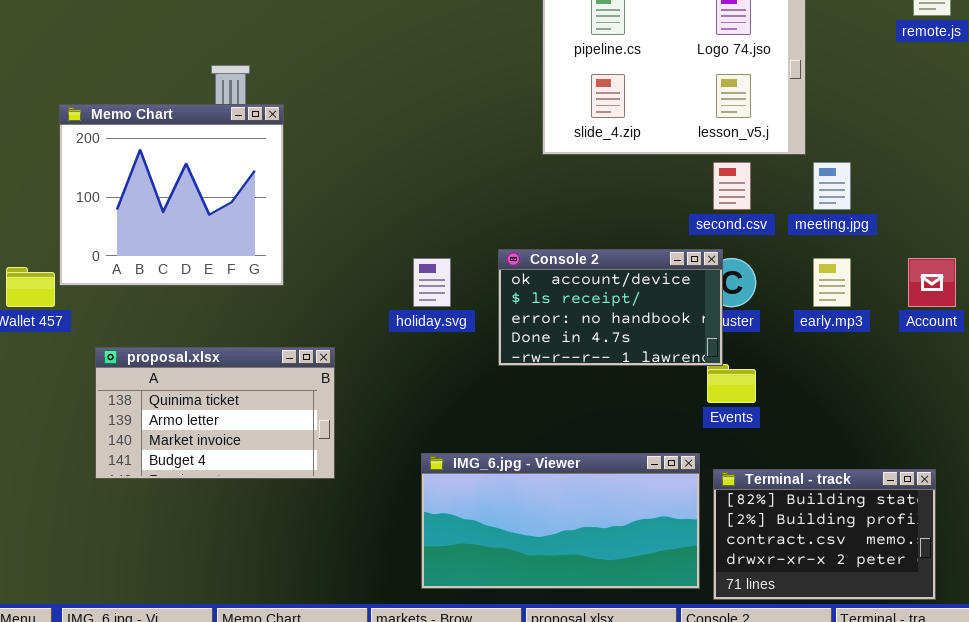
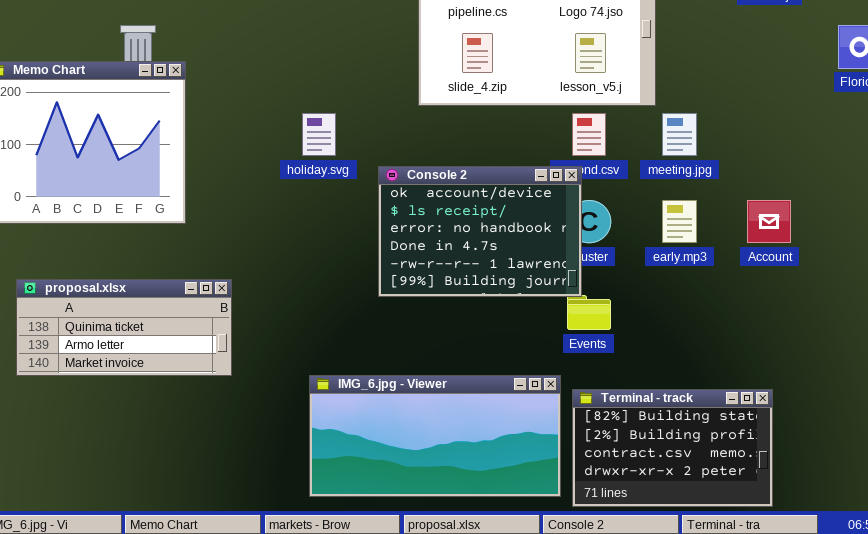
Console 2: [498,249,723,366] -> [378,166,582,297], resized
holiday.svg: [413,258,451,307] -> [302,113,336,156], moved
proposal.xlsx: [95,347,335,479] -> [16,279,232,376], resized

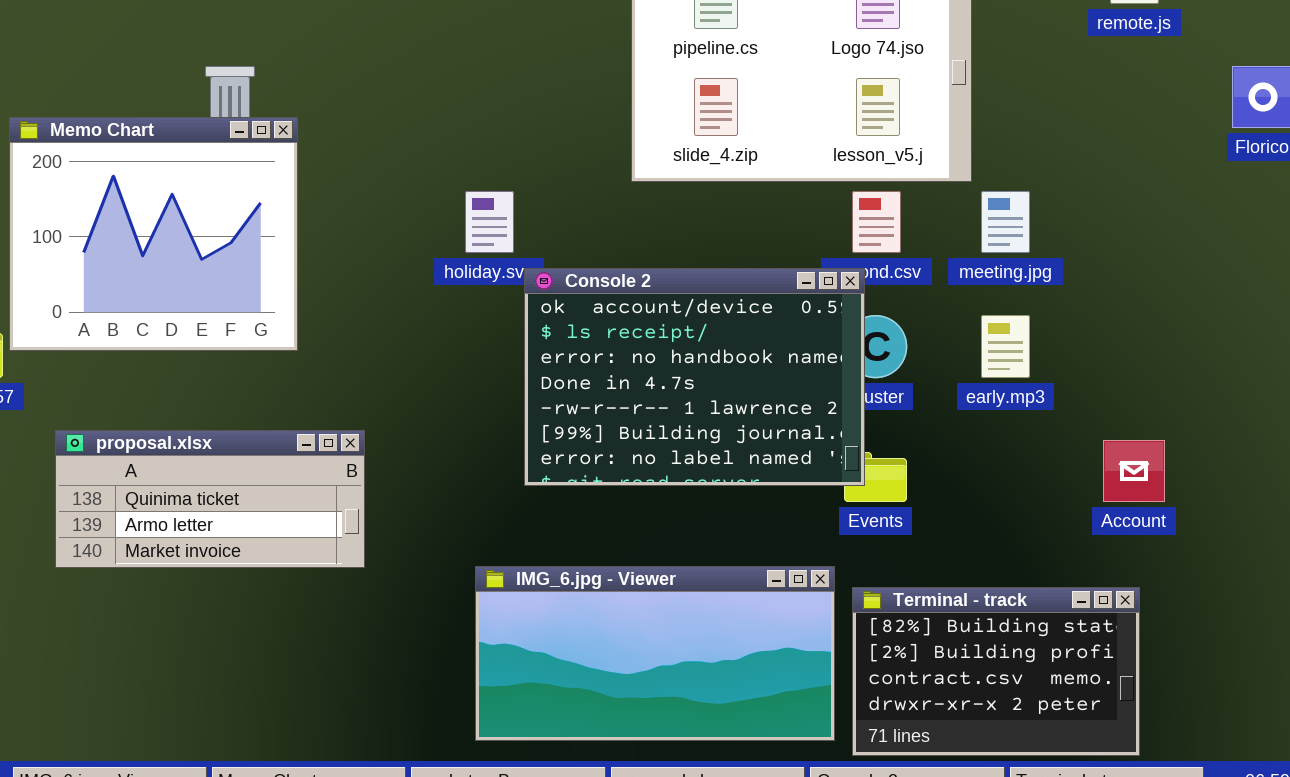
Console 2: [378,166,582,297] -> [524,268,865,486], resized
Account: [747,200,791,243] -> [1103,440,1165,502], moved

